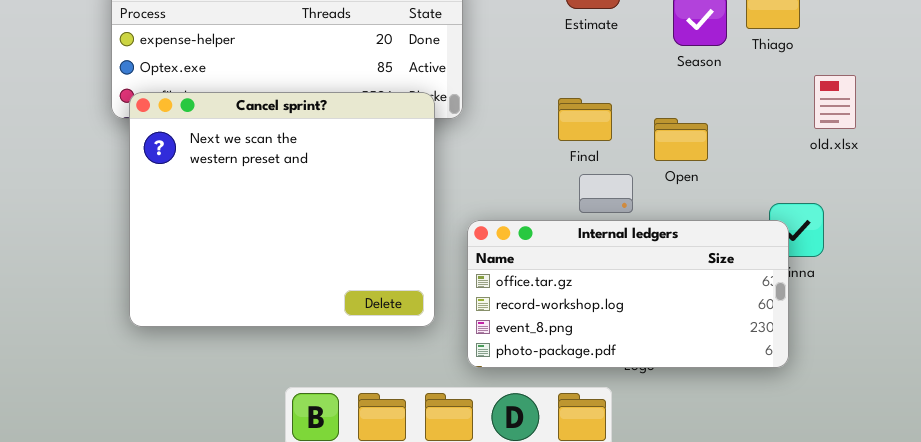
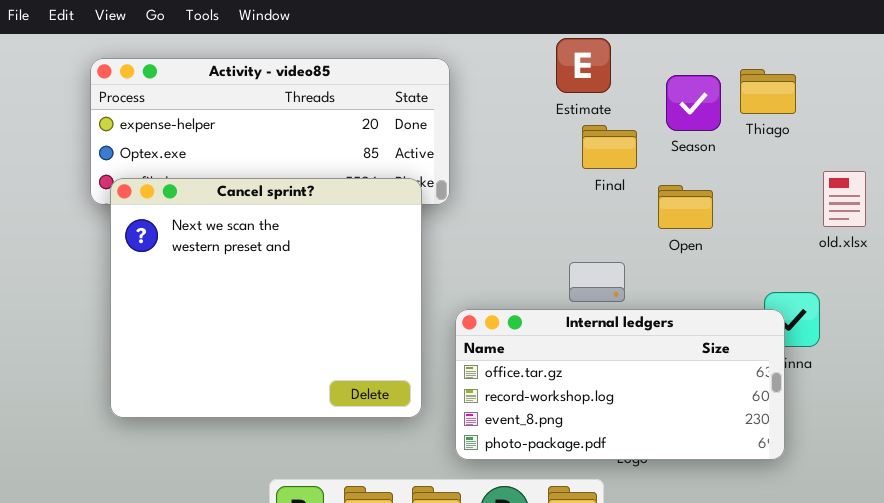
old.xlsx: [814,75,856,129] -> [823,171,866,227], moved
Final: [558,98,612,141] -> [582,125,637,169], moved
Open: [654,118,708,161] -> [658,185,713,229], moved

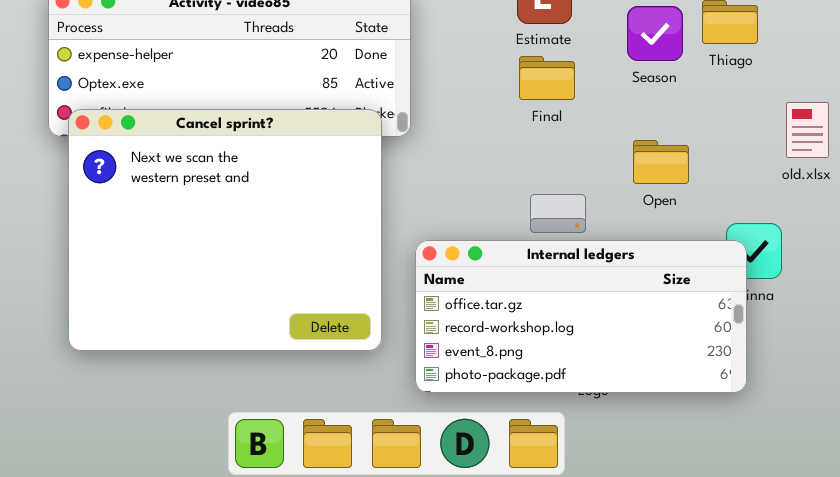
Final: [582,125,637,169] -> [519,56,575,100], moved
Open: [658,185,713,229] -> [633,140,689,184], moved

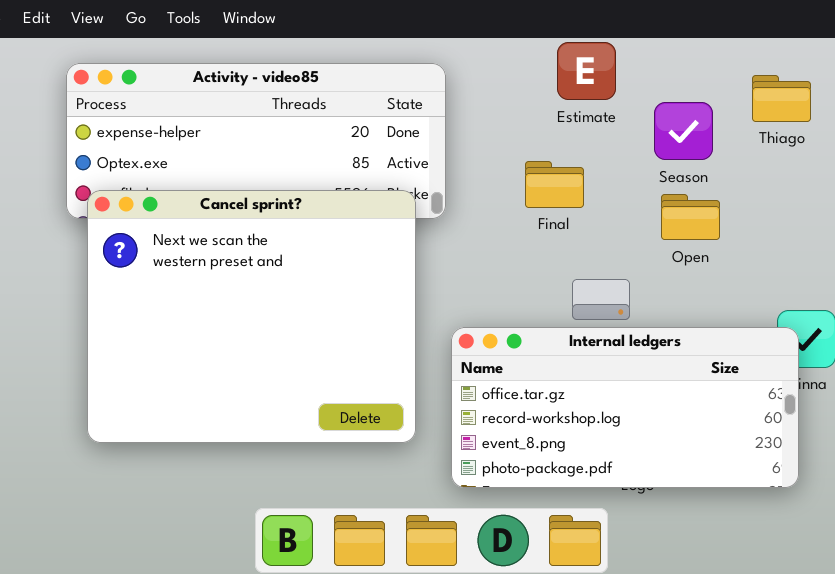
Season: [627,6,683,61] -> [654,102,713,160], moved
Final: [519,56,575,100] -> [525,161,584,208], moved
Open: [633,140,689,184] -> [661,194,720,240], moved

